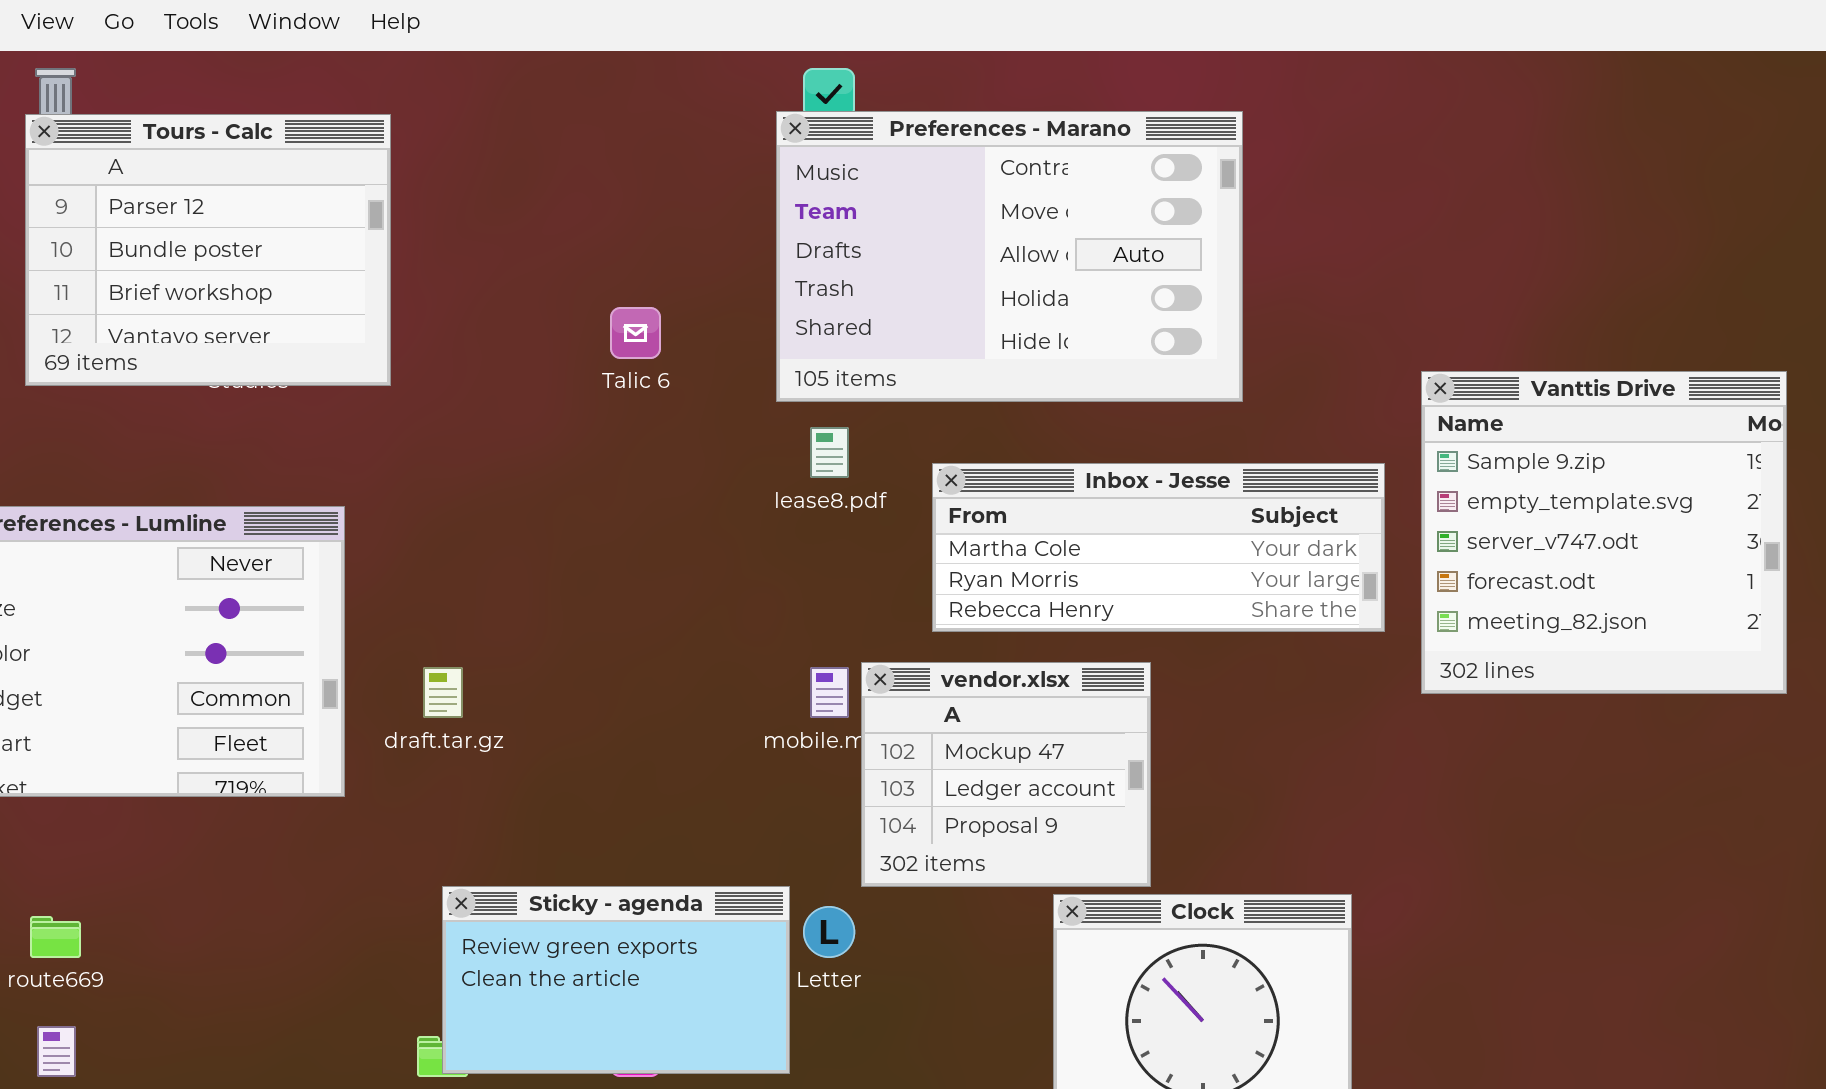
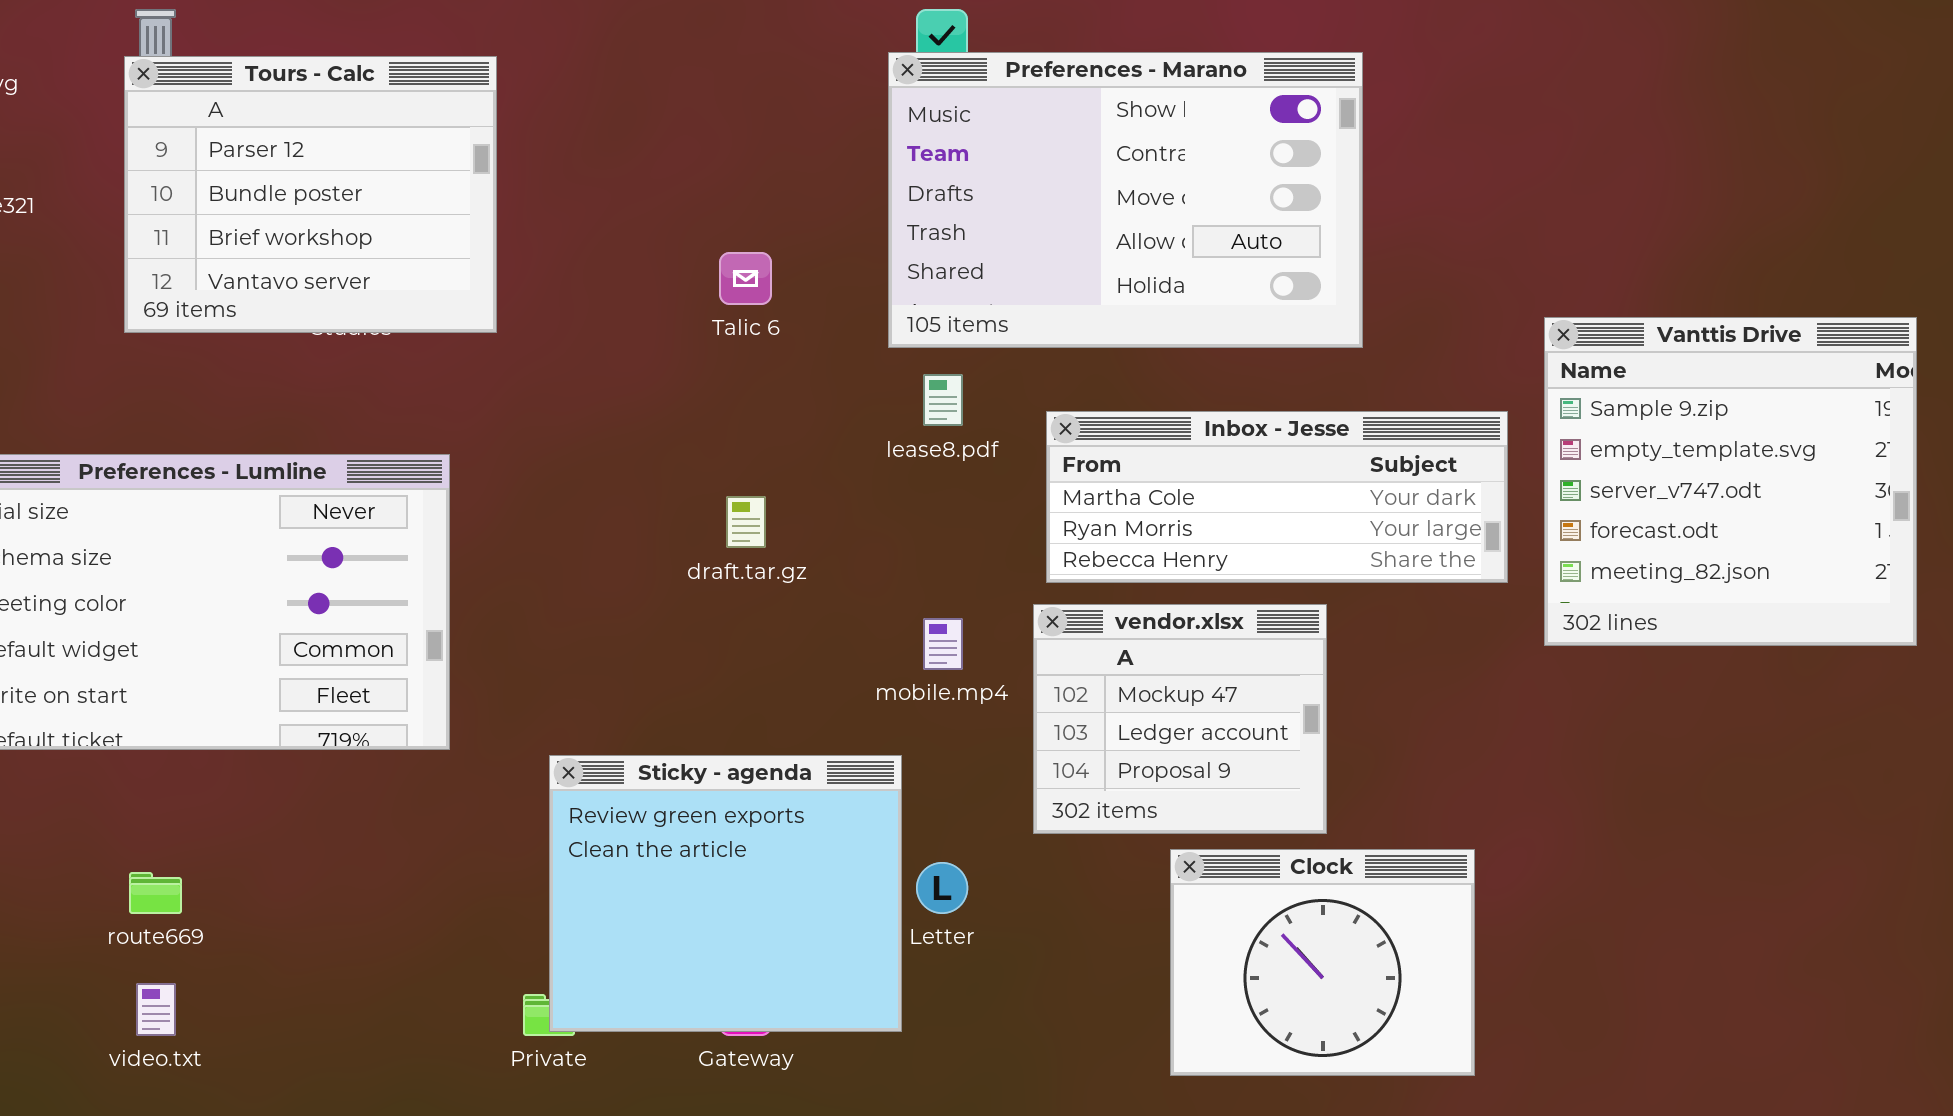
Preferences - Marano: [776,111,1243,402] -> [888,52,1363,348], scrolled up 1 row
vendor.xlsx: [861,662,1151,887] -> [1033,604,1327,834], moved
draft.tar.gz: [423,667,463,718] -> [726,496,766,548], moved
Sticky - agenda: [442,886,790,1074] -> [549,755,902,1032], resized

